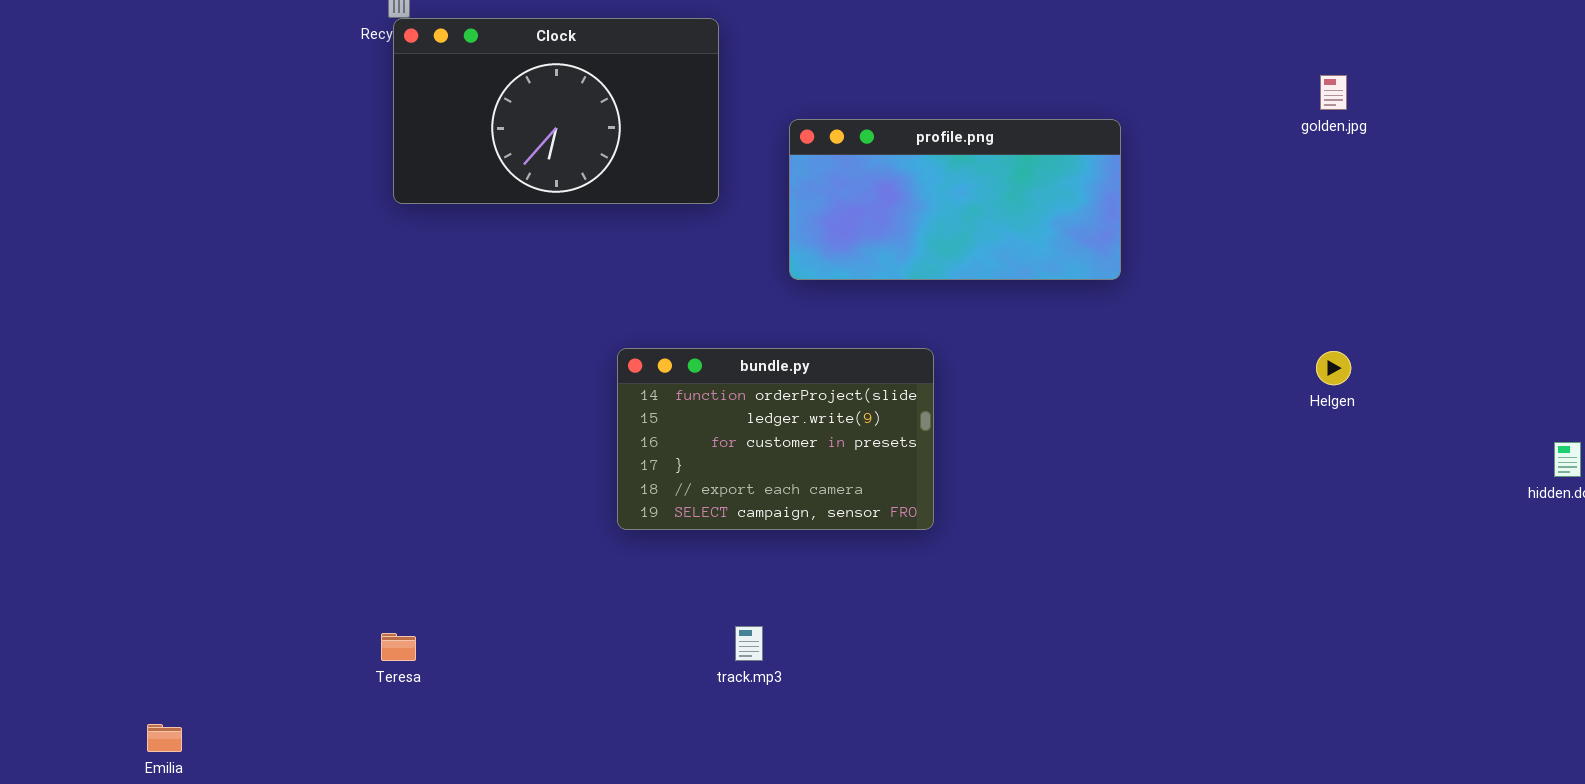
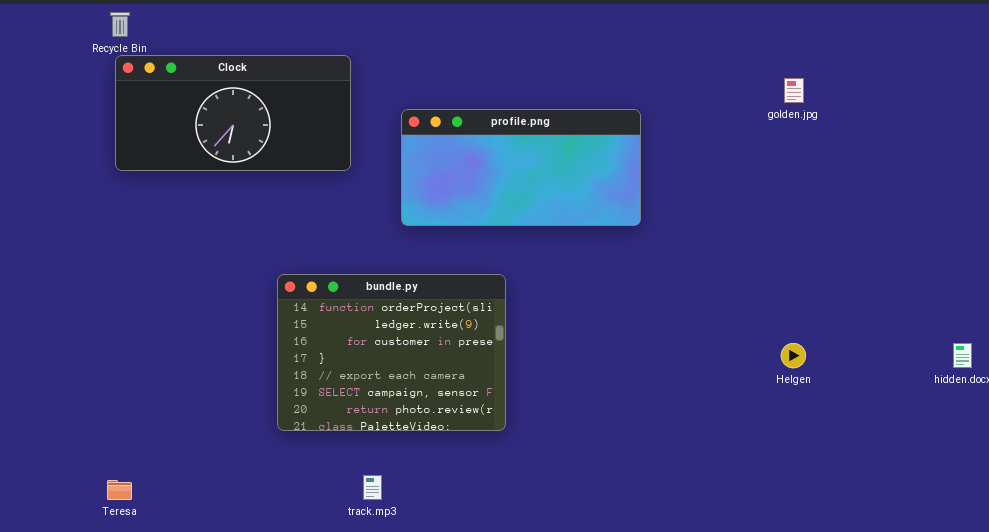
Clock: [393,18,719,204] -> [115,55,351,171], resized
bundle.py: [617,348,934,530] -> [277,274,506,431], resized
Helgen: [1316,351,1351,385] -> [781,343,806,368], moved

